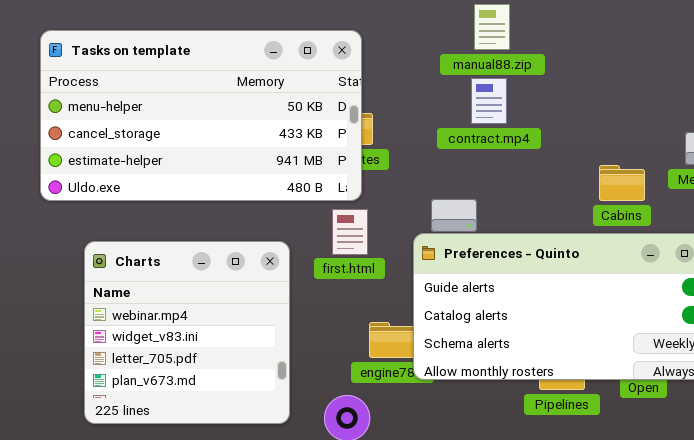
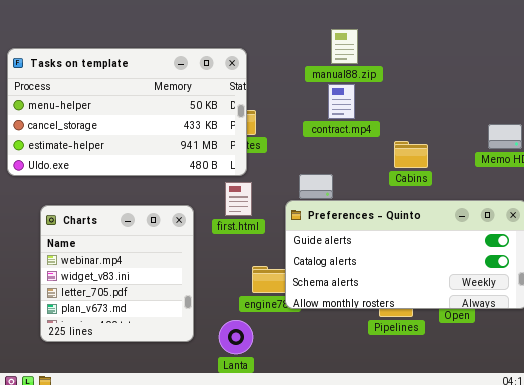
Cabins: [599,165,645,201] -> [394,141,428,168], moved

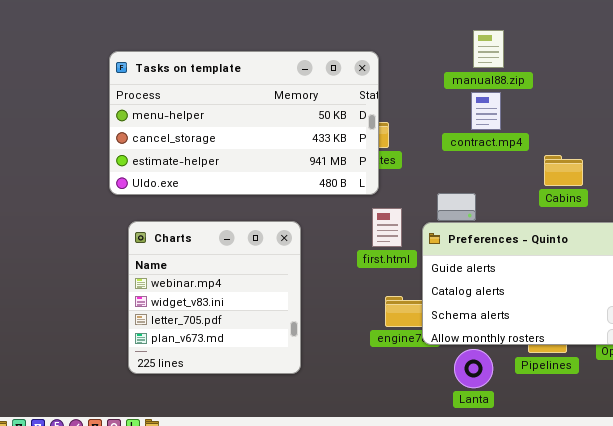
first.html: [225,182,252,216] -> [372,208,402,247], moved
Charts: [40,205,194,342] -> [128,221,301,374], moved
Lanta: [219,320,253,354] -> [454,349,493,388], moved

